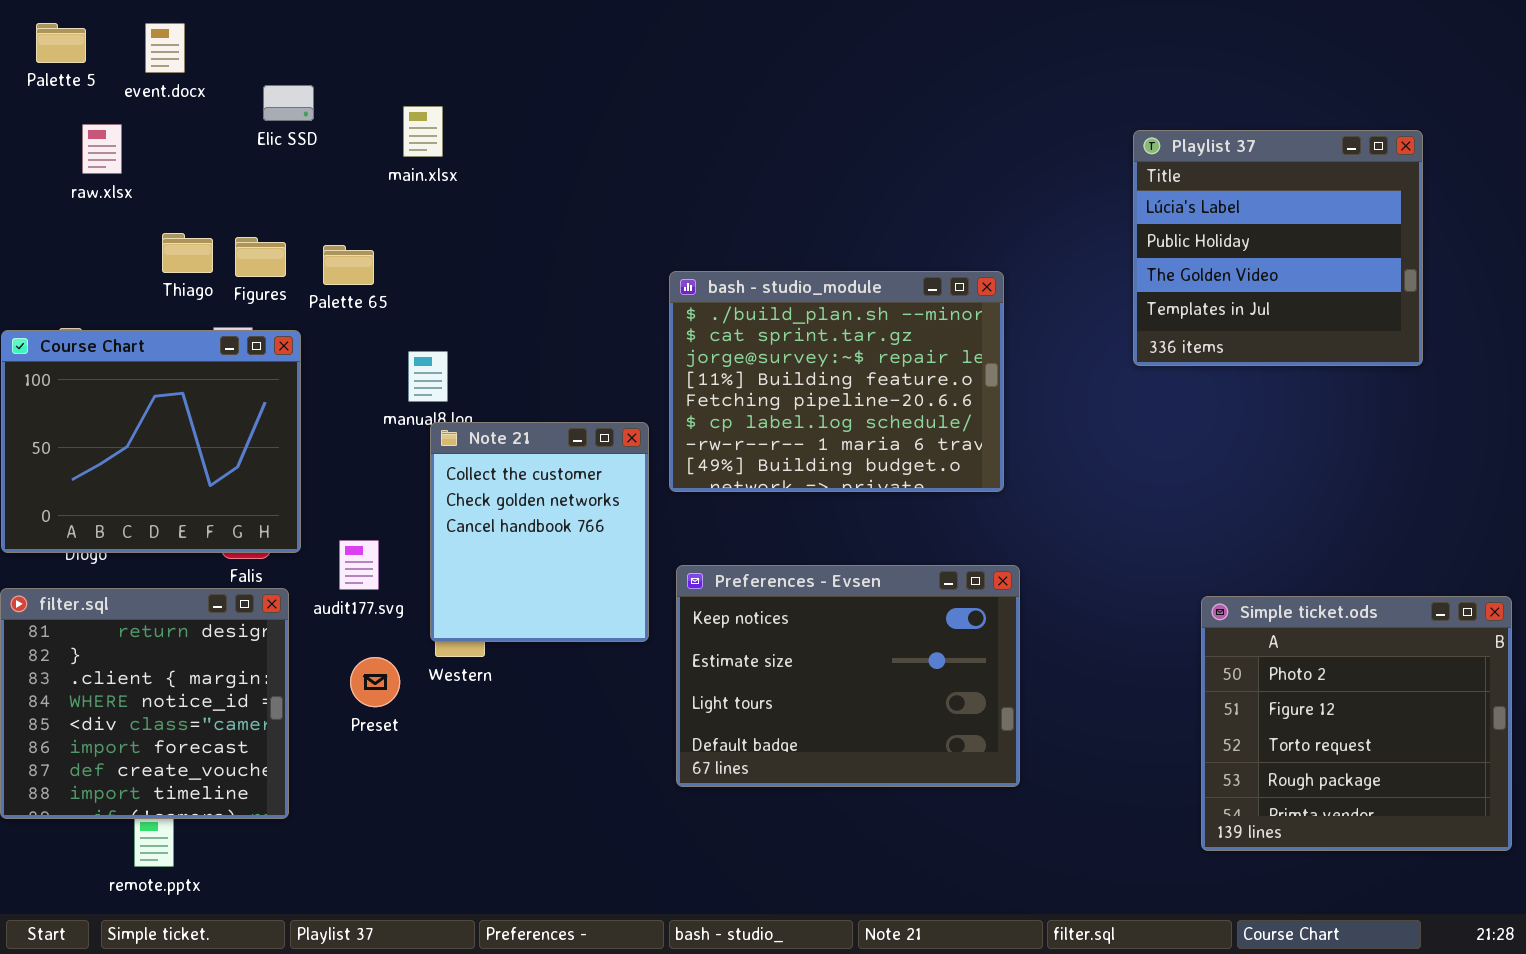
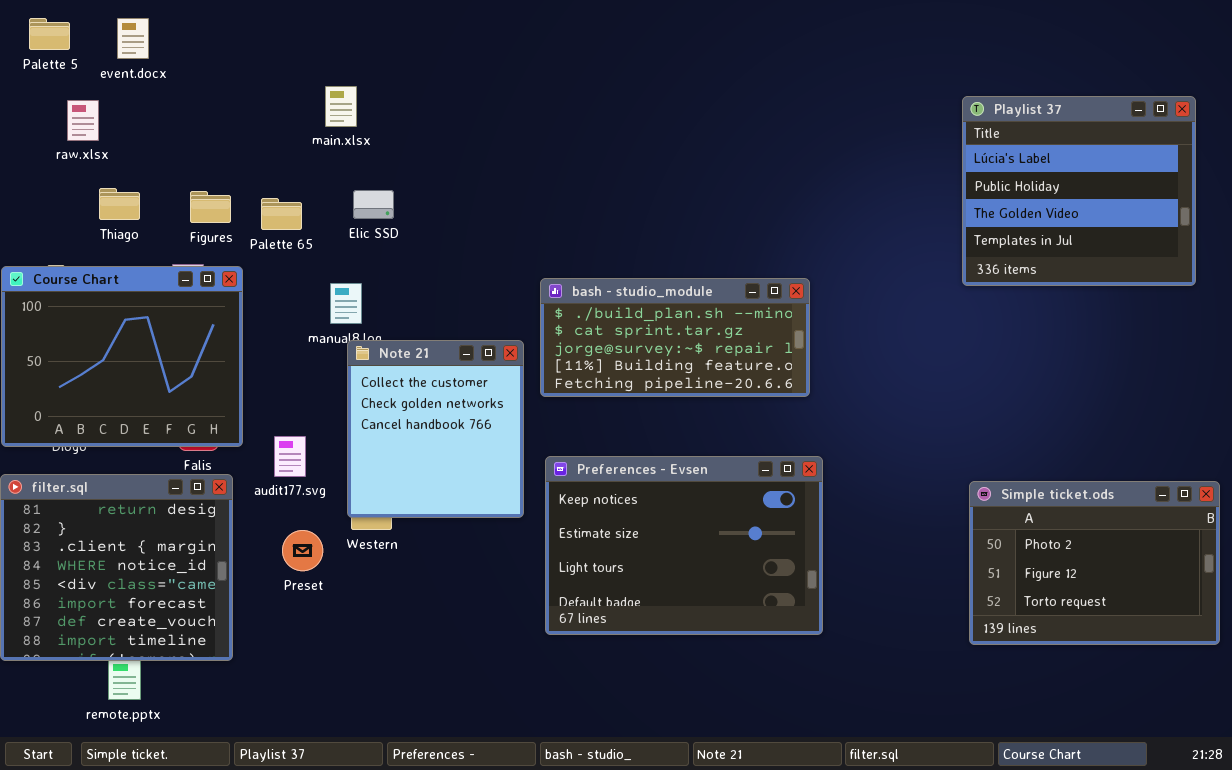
Elic SSD: [263,85,314,121] -> [353,190,394,219], moved
Playlist 37: [1133,130,1423,366] -> [962,96,1196,286], moved
Thiago: [162,233,213,273] -> [99,188,140,220], moved
bash - studio_module: [669,271,1004,492] -> [540,278,810,397], resized
Simple ticket.ods: [1201,596,1512,851] -> [969,481,1220,645], resized

